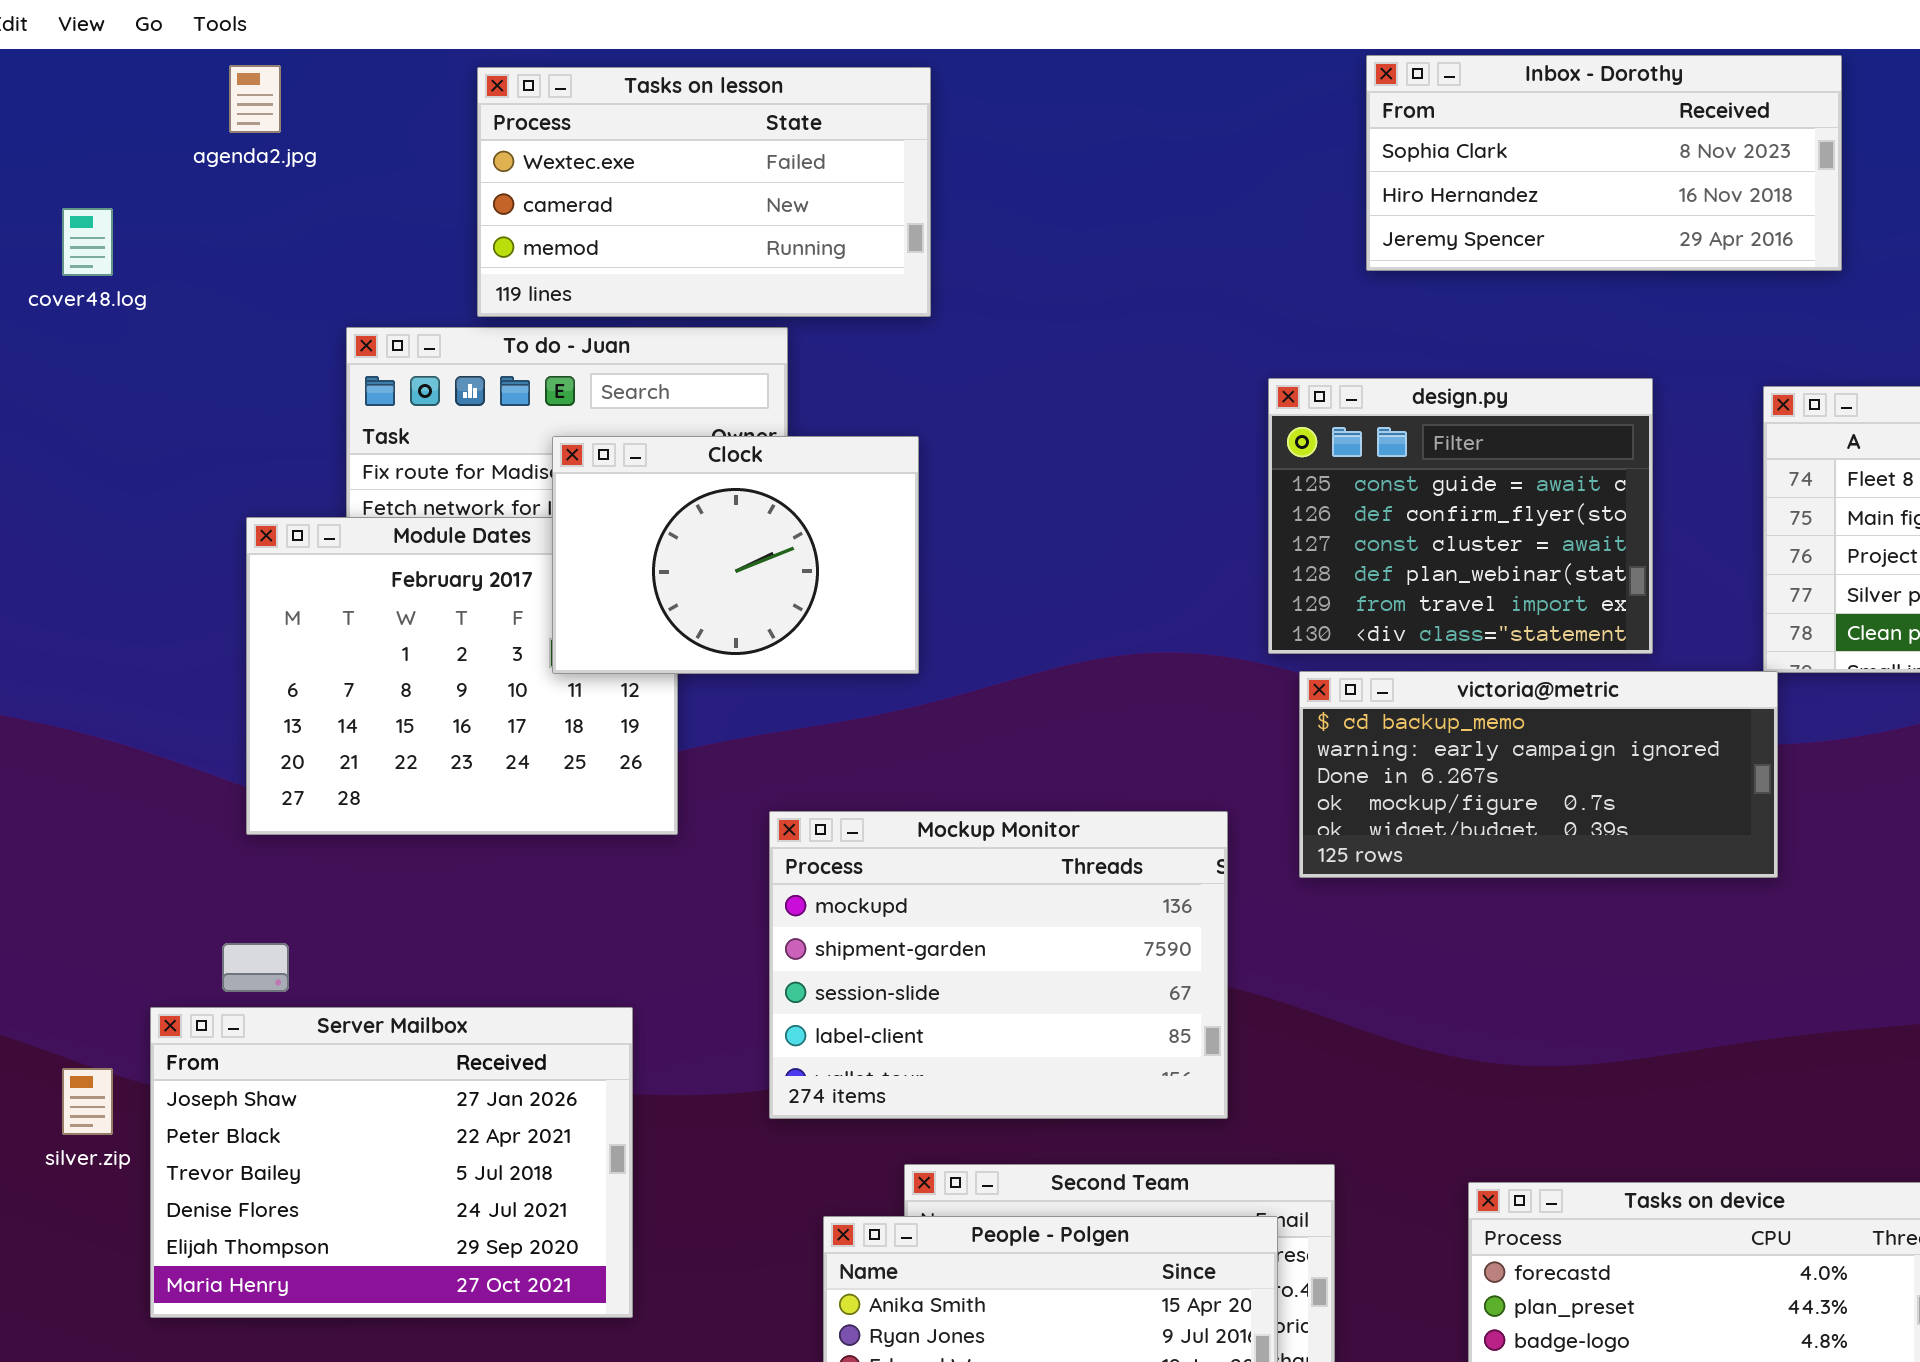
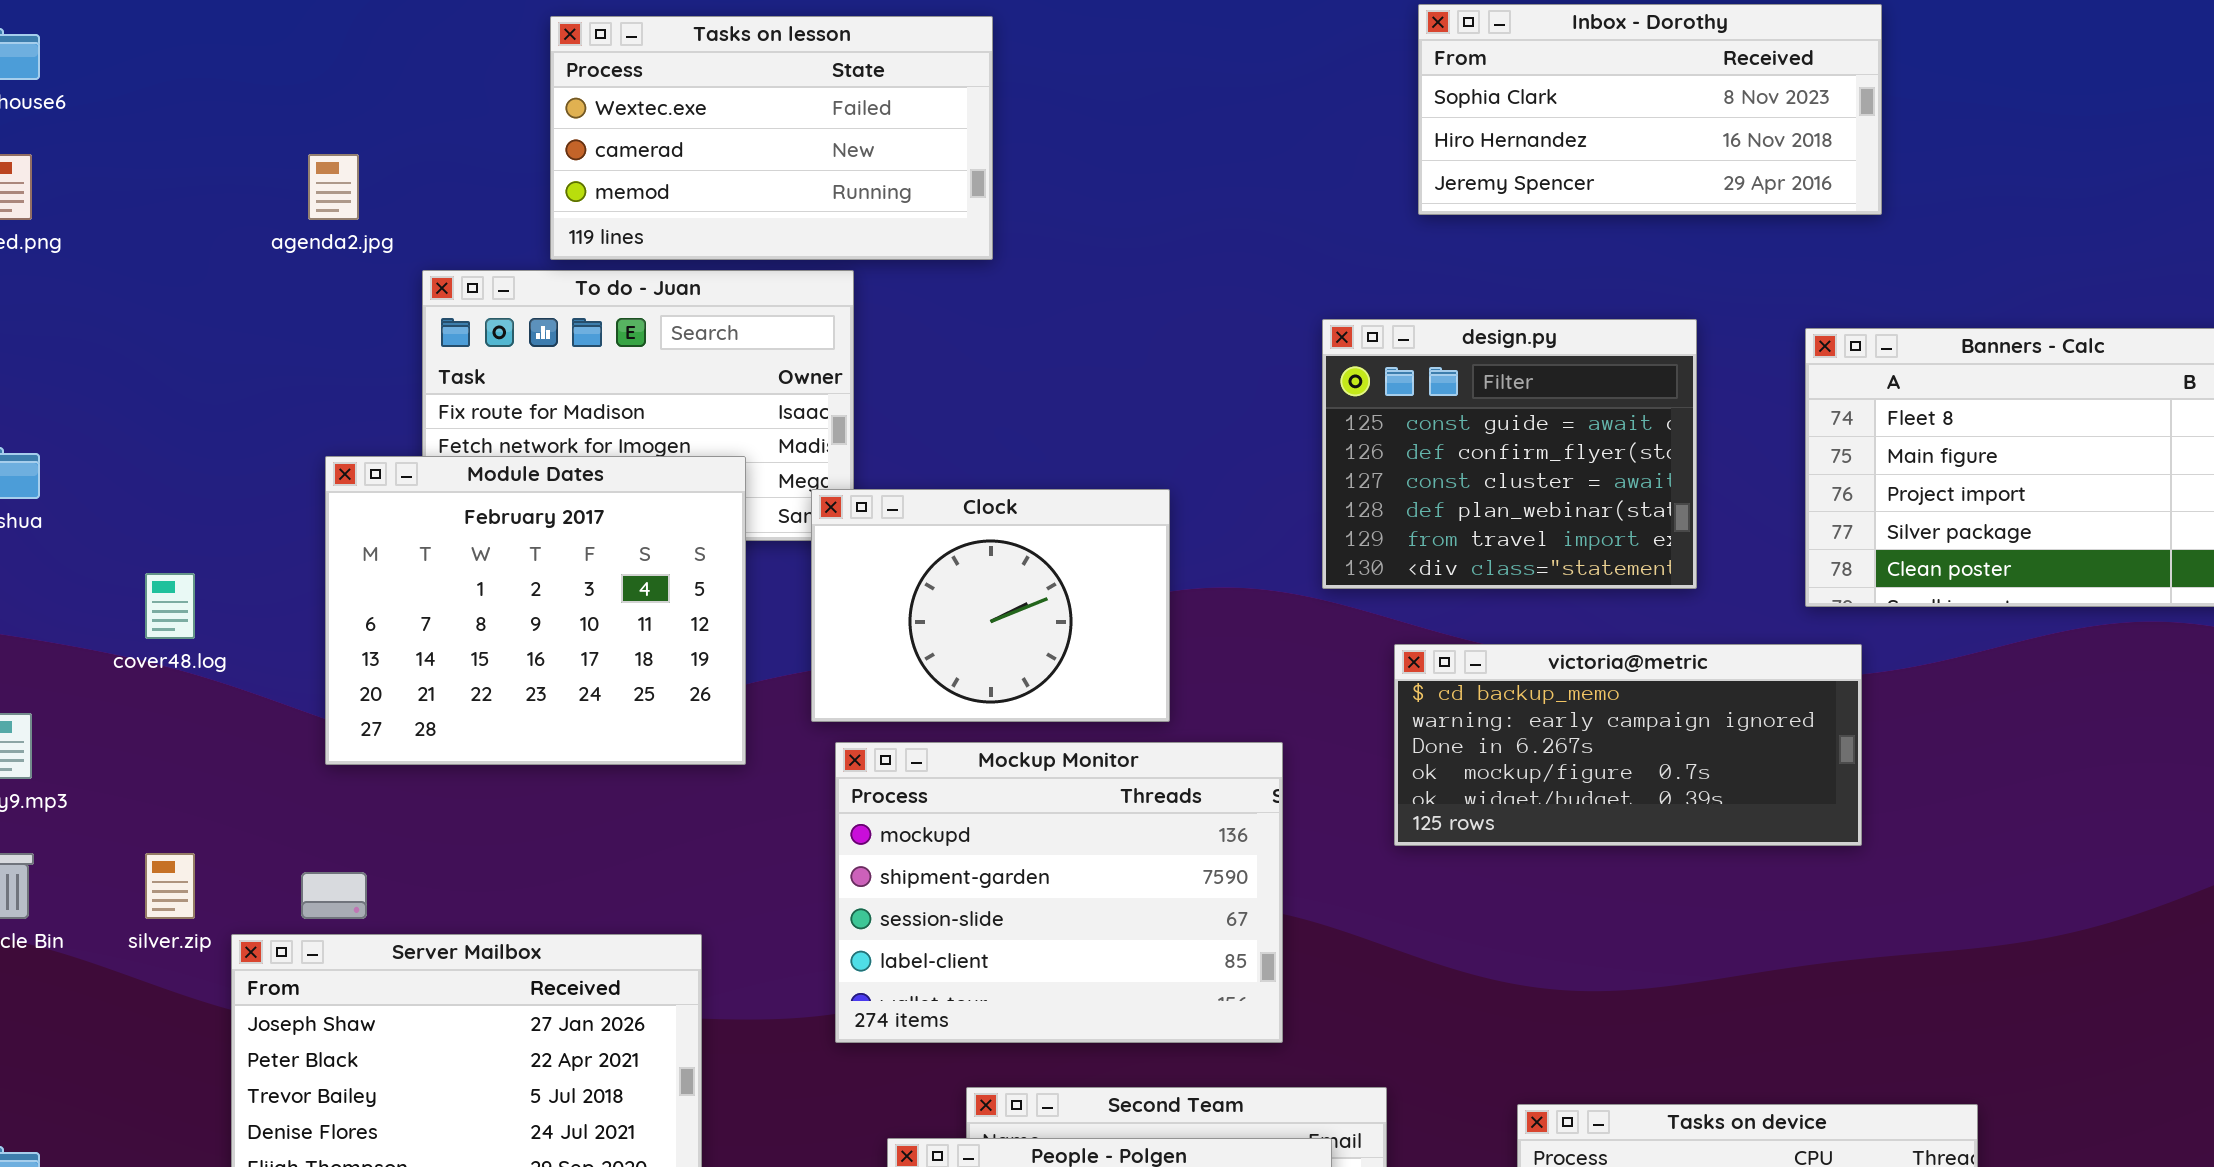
agenda2.jpg: [229,65,281,133] -> [308,154,359,220], moved
cover48.log: [62,208,113,276] -> [145,573,195,639], moved
Clock: [552,436,919,674] -> [811,489,1170,722], moved
victoria@metric: [1299,671,1778,878] -> [1394,644,1862,846], moved
silver.zip: [62,1068,113,1135] -> [145,853,195,919], moved

